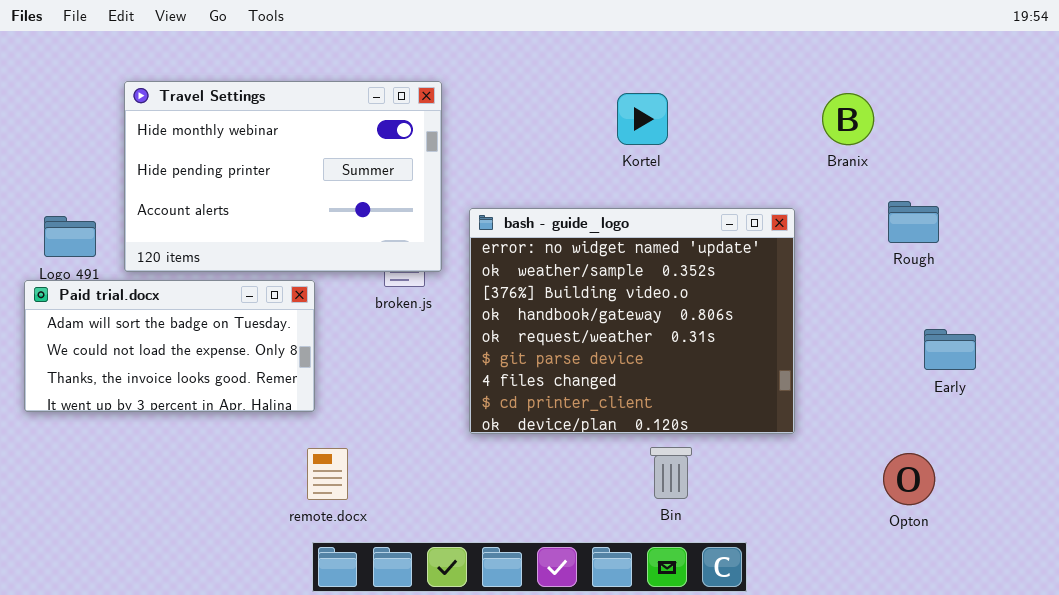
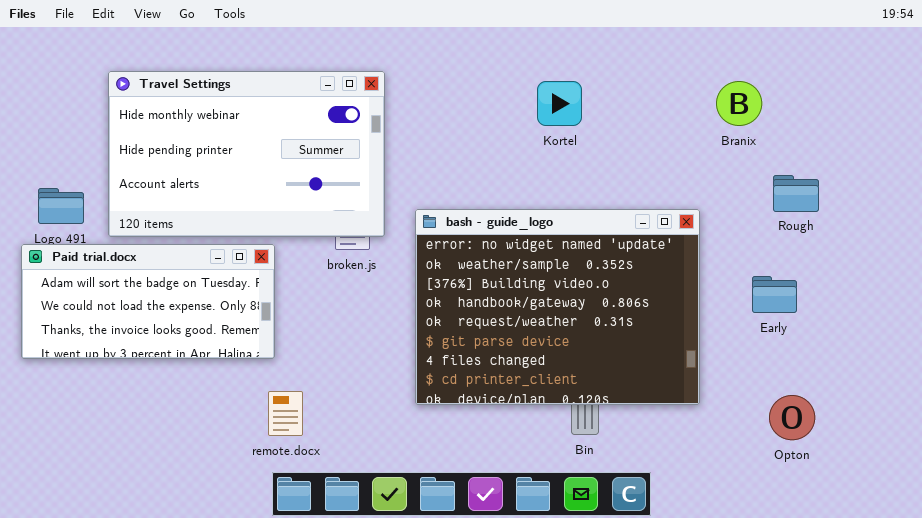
bash - guide_logo: [469,208,795,434] -> [415,209,700,405], moved
Early: [924,329,976,370] -> [752,276,797,313], moved

